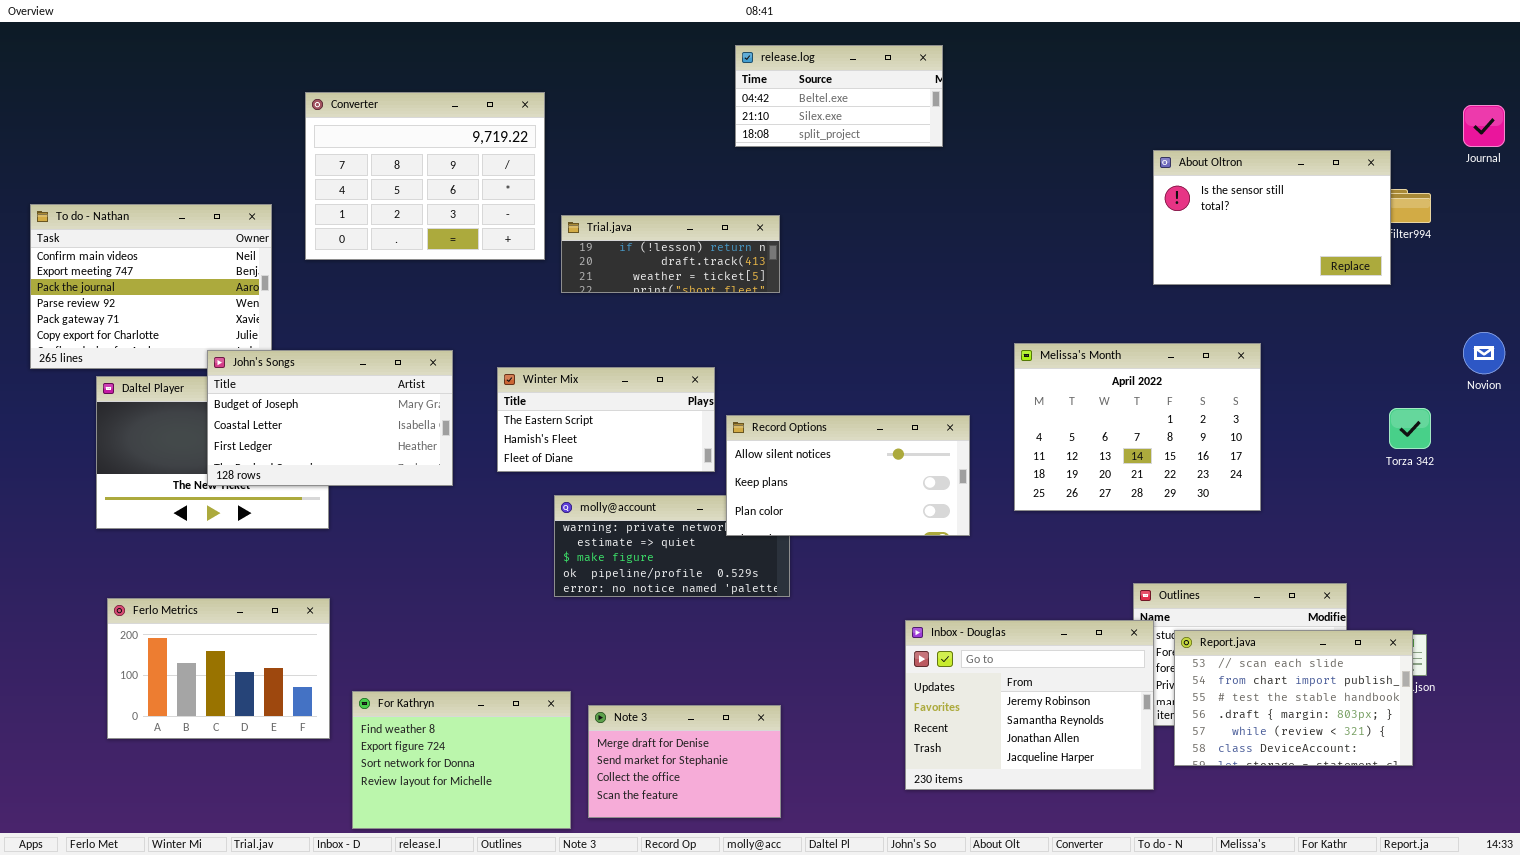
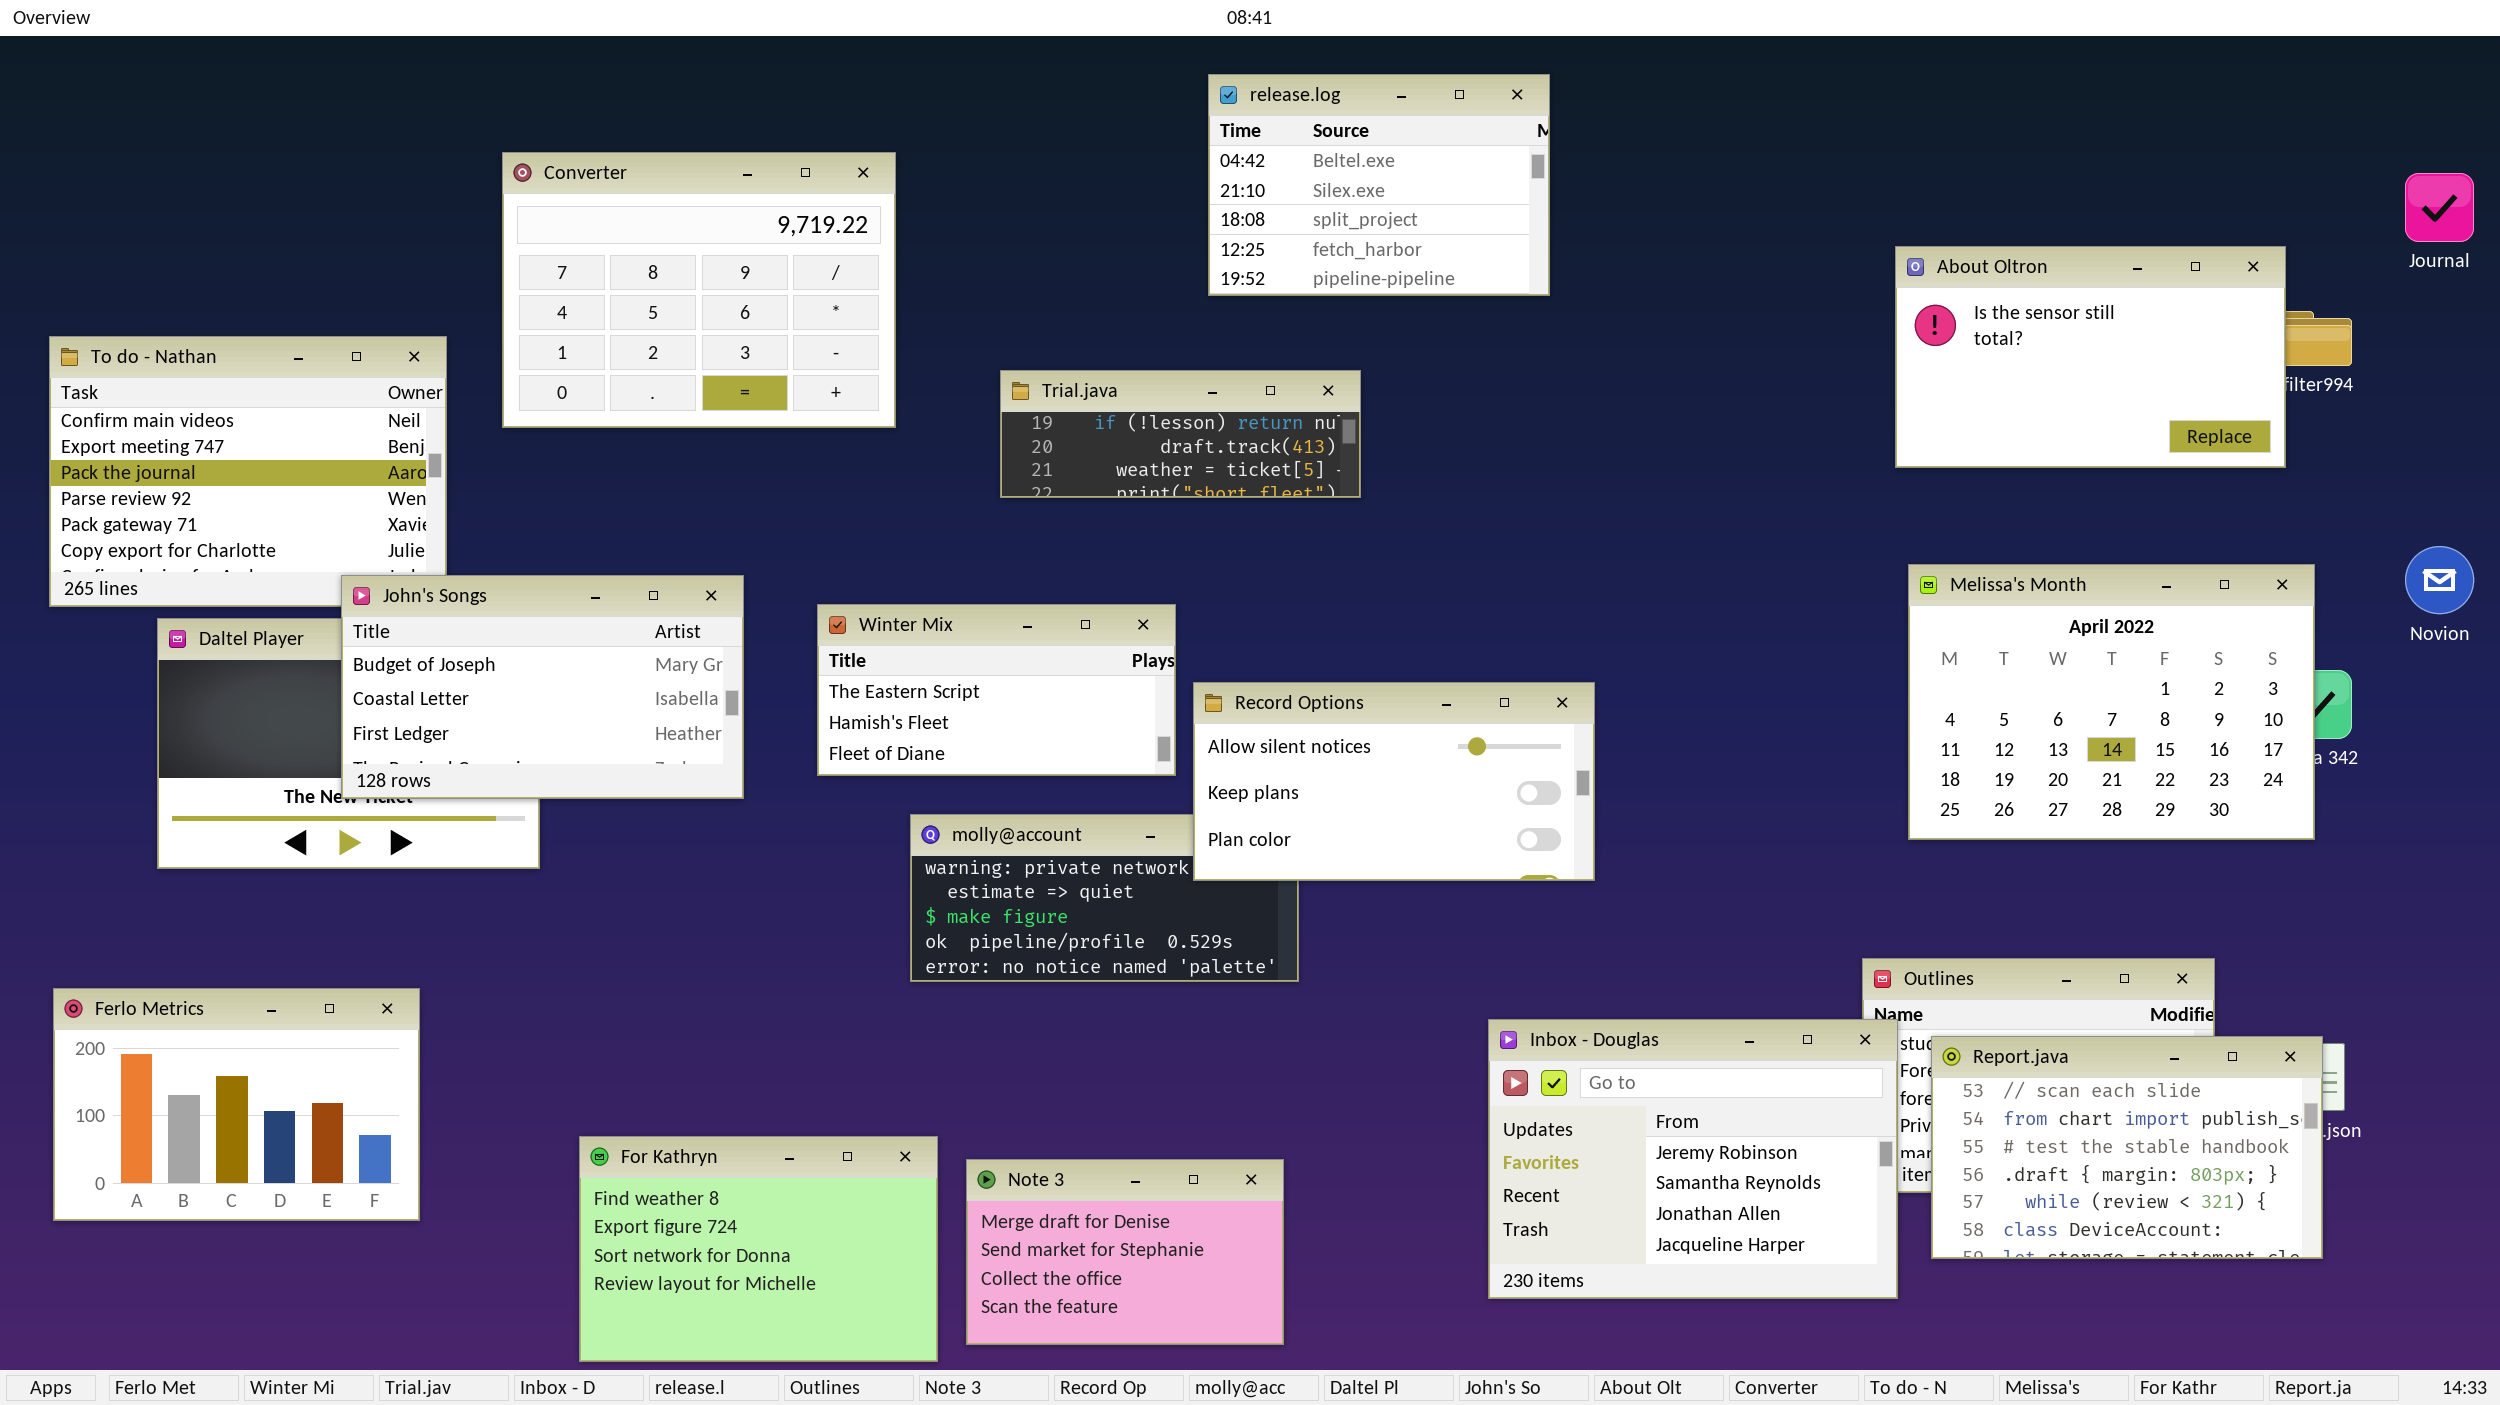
release.log: [735,45,943,147] -> [1208,74,1550,296], resized
Trial.java: [561,215,780,293] -> [1000,370,1361,498], moved
Melissa's Month: [1014,343,1261,511] -> [1908,564,2315,840], moved
Ferlo Metrics: [107,598,330,739] -> [53,988,420,1221], moved

